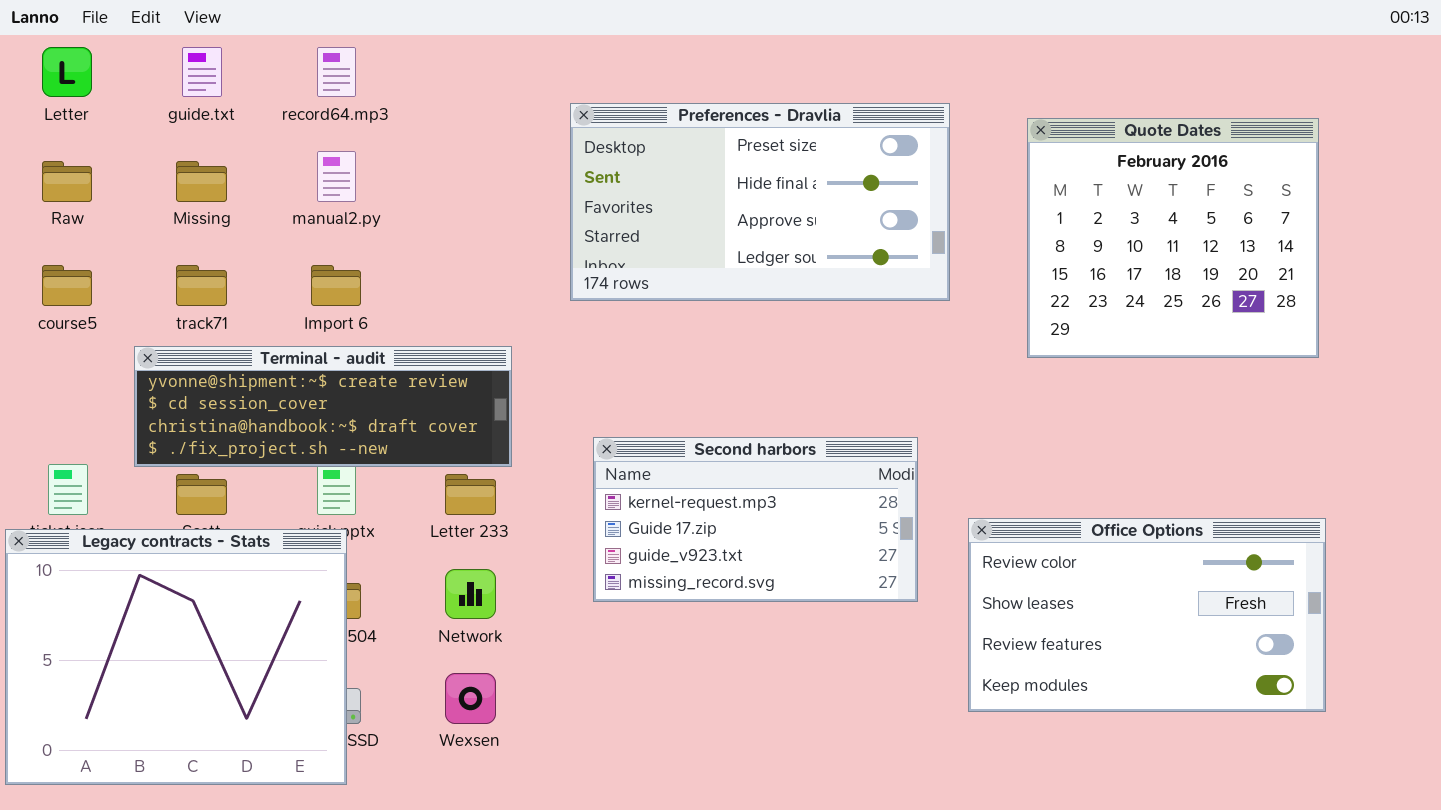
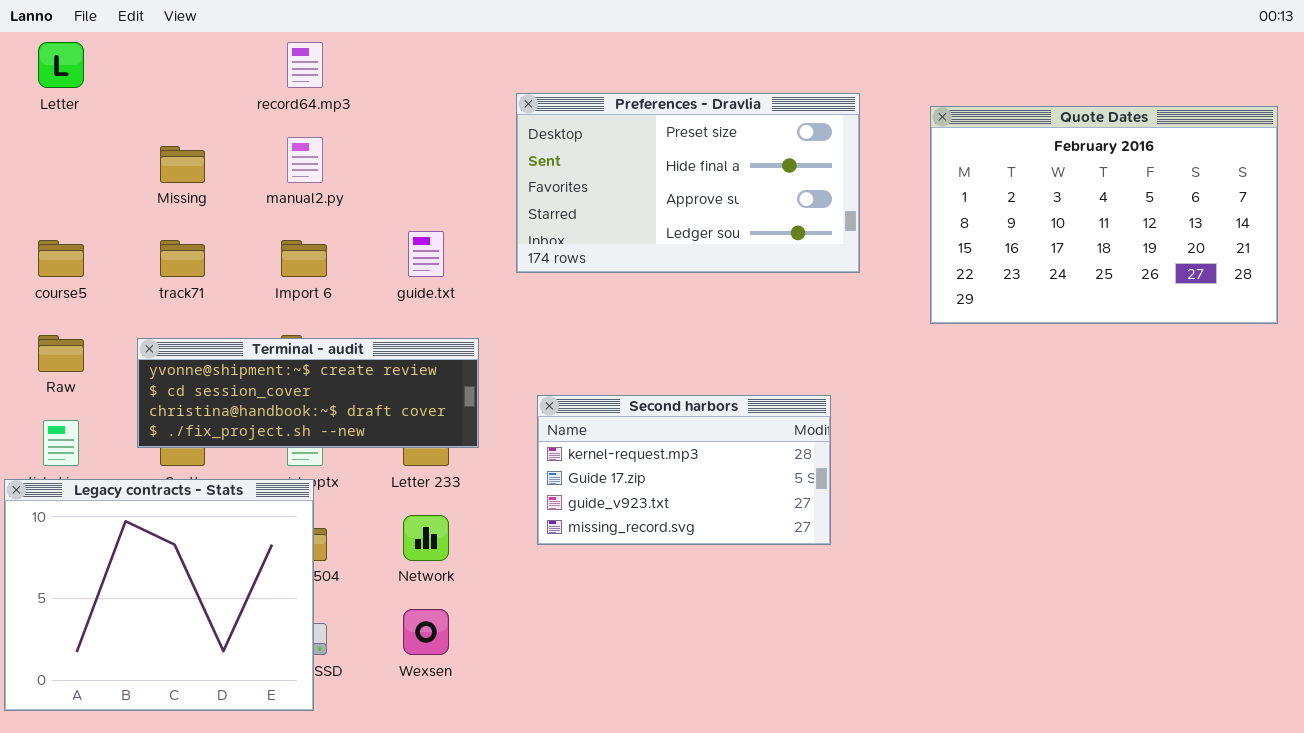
guide.txt: [182,47,222,97] -> [408,231,444,277], moved
Quote Dates: [1027,118,1319,358] -> [930,106,1278,324], resized
Raw: [42,161,92,202] -> [38,335,84,372], moved
Terminal - audit: [134,346,512,467] -> [137,338,479,448], moved
Office Options: [968,518,1326,712] -> none, closed

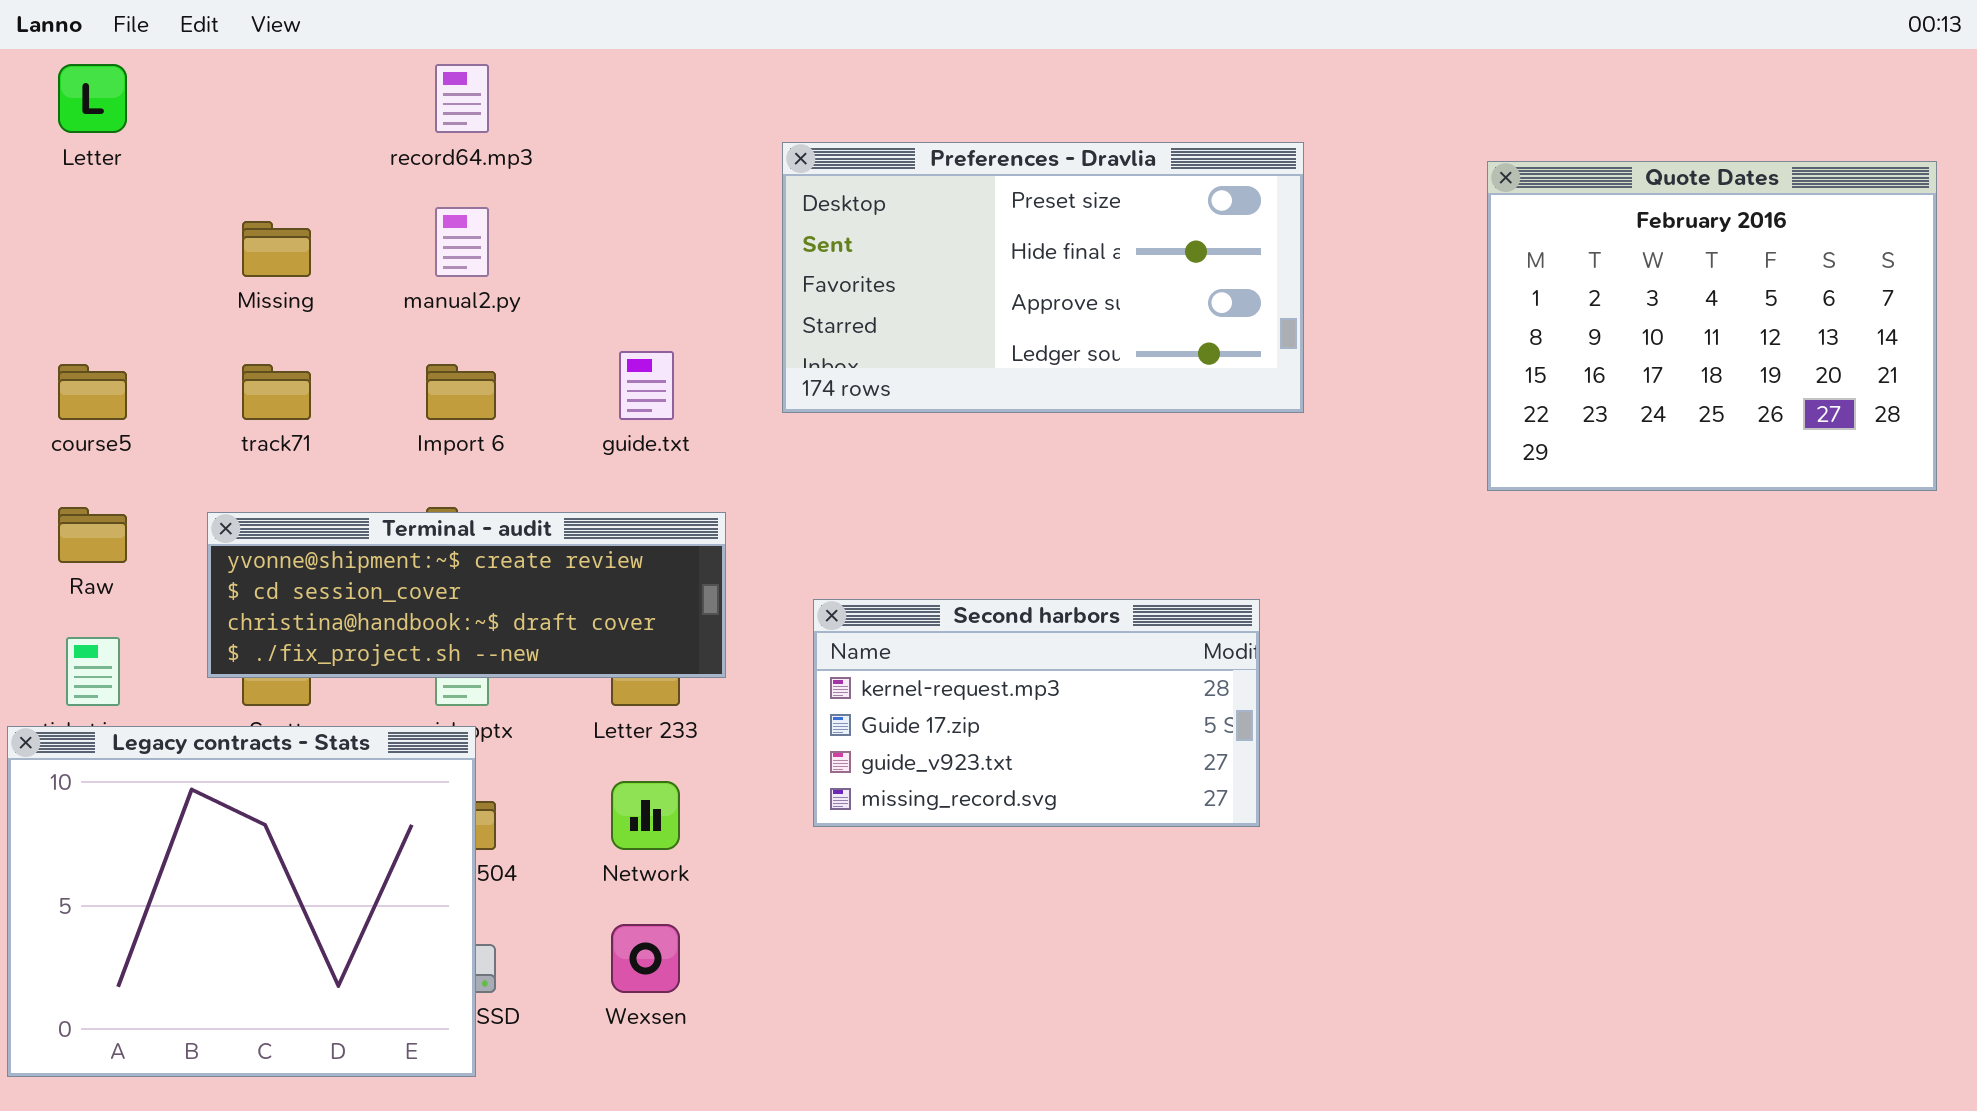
Quote Dates: [930,106,1278,324] -> [1487,161,1937,491], resized

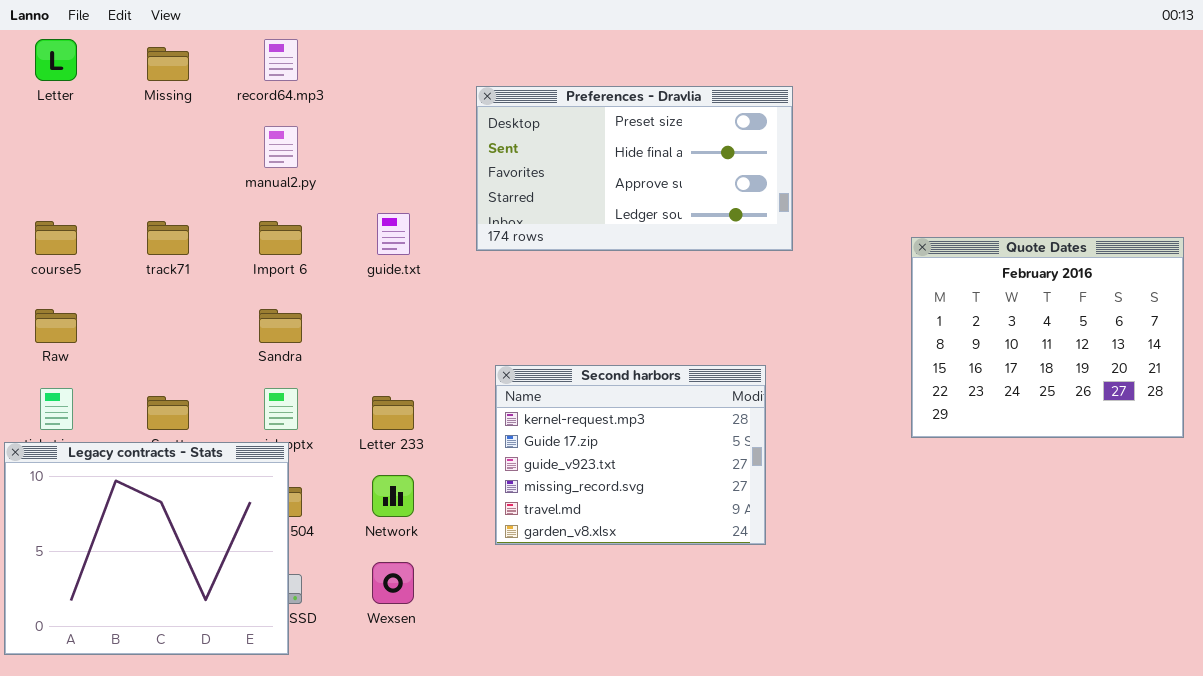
Quote Dates: [1487,161,1937,491] -> [911,237,1184,438], moved
Missing: [242,221,311,277] -> [147,47,189,81], moved
Terminal - audit: [207,512,726,678] -> none, closed
Second harbors: [813,599,1260,827] -> [495,365,766,545], resized

